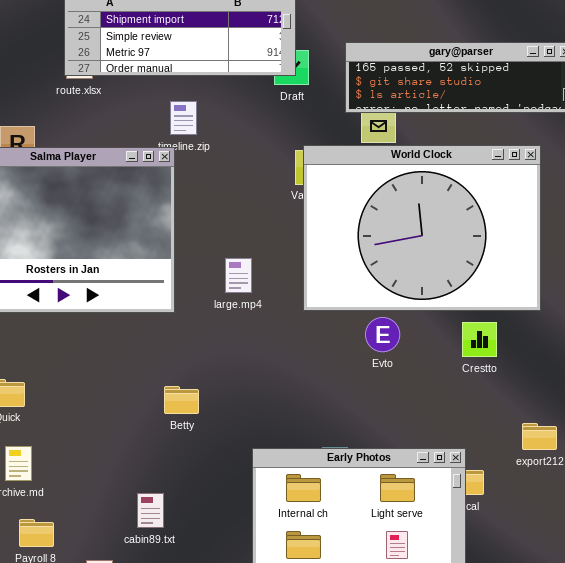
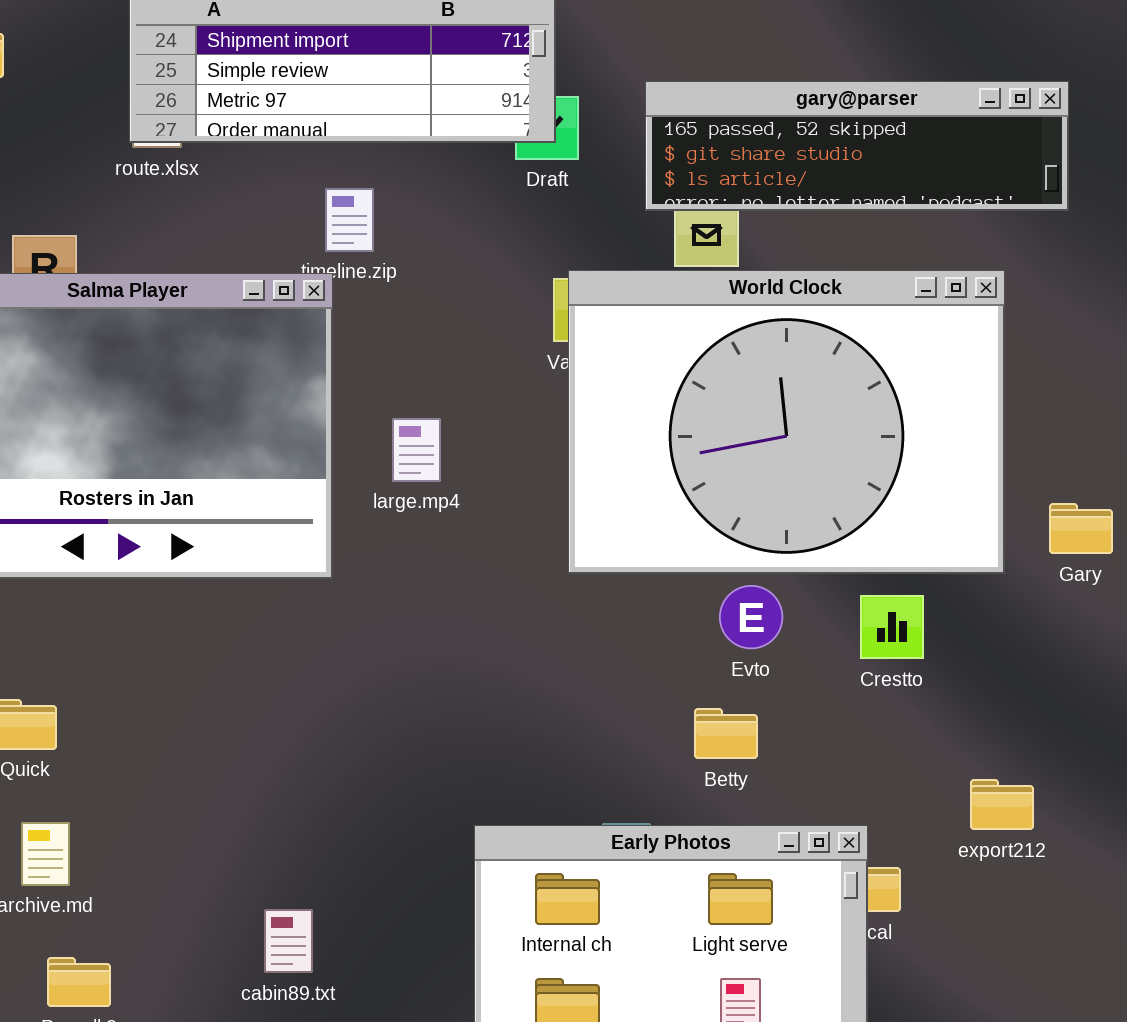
large.mp4: [225,258,252,293] -> [392,418,441,482], moved
Evto: [365,317,400,352] -> [719,585,783,649], moved
Betty: [164,386,199,414] -> [694,708,758,759], moved

